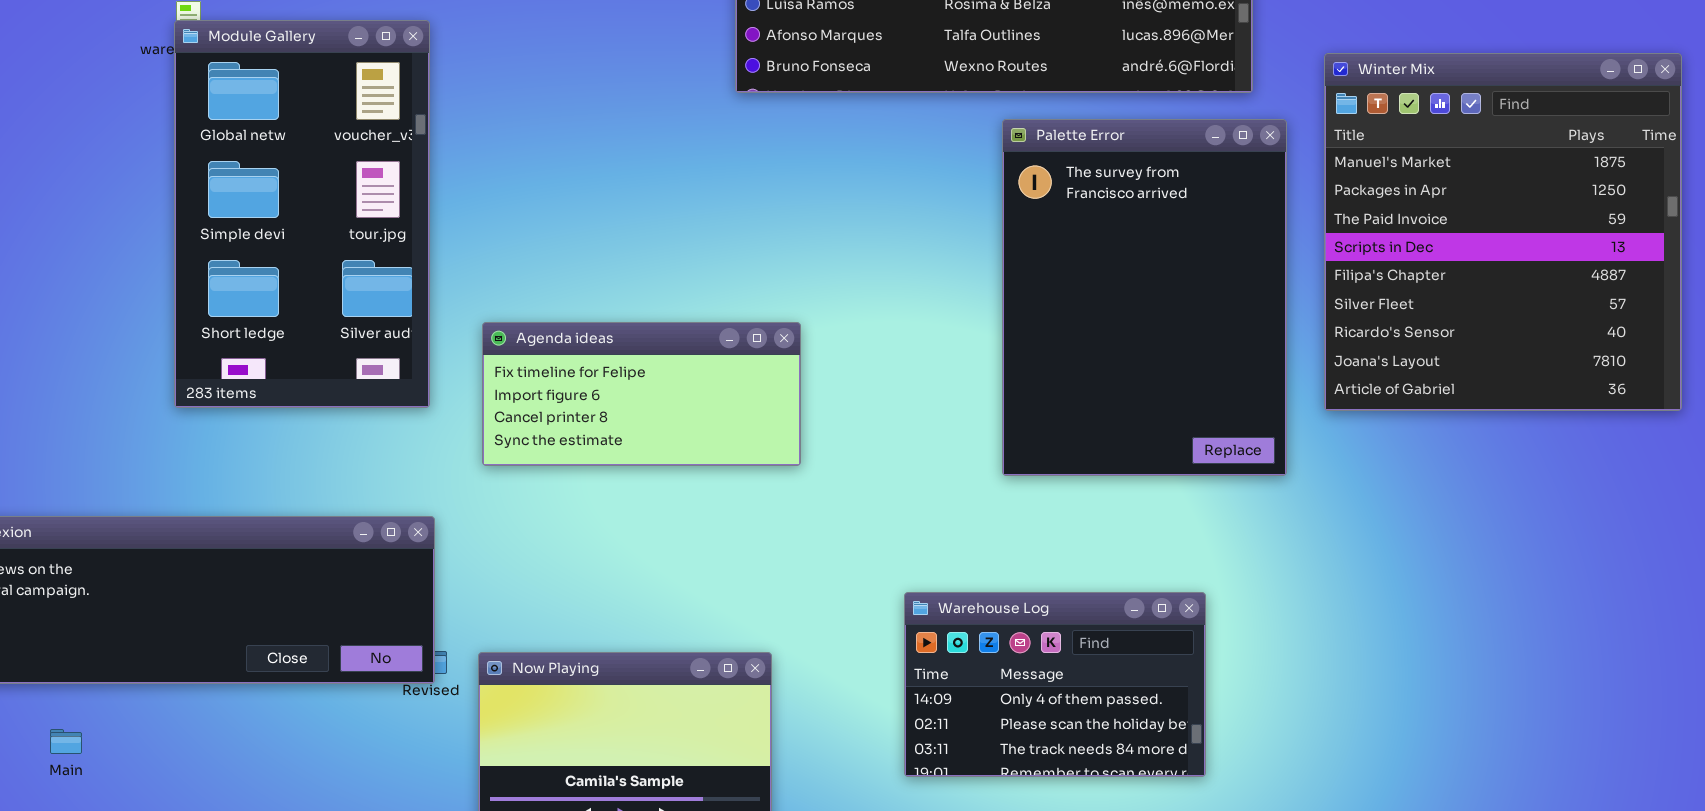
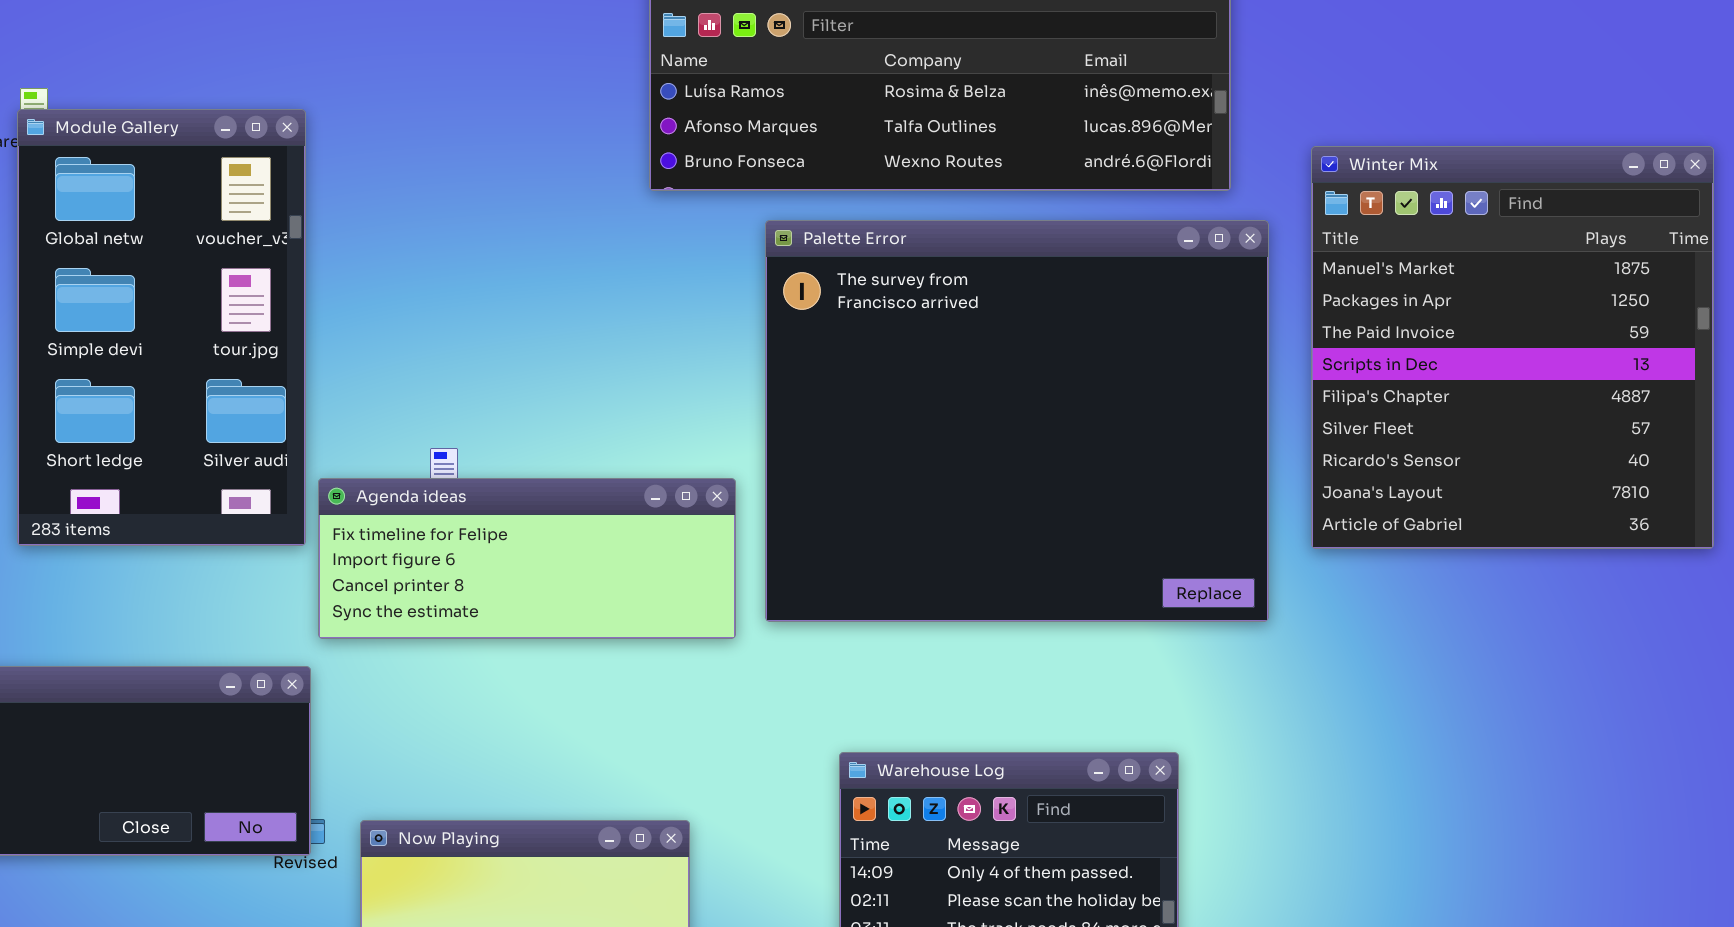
Palette Error: [1002,119,1287,476] -> [765,220,1269,622], resized
Agenda ideas: [482,322,801,466] -> [318,478,736,639], moved, resized

